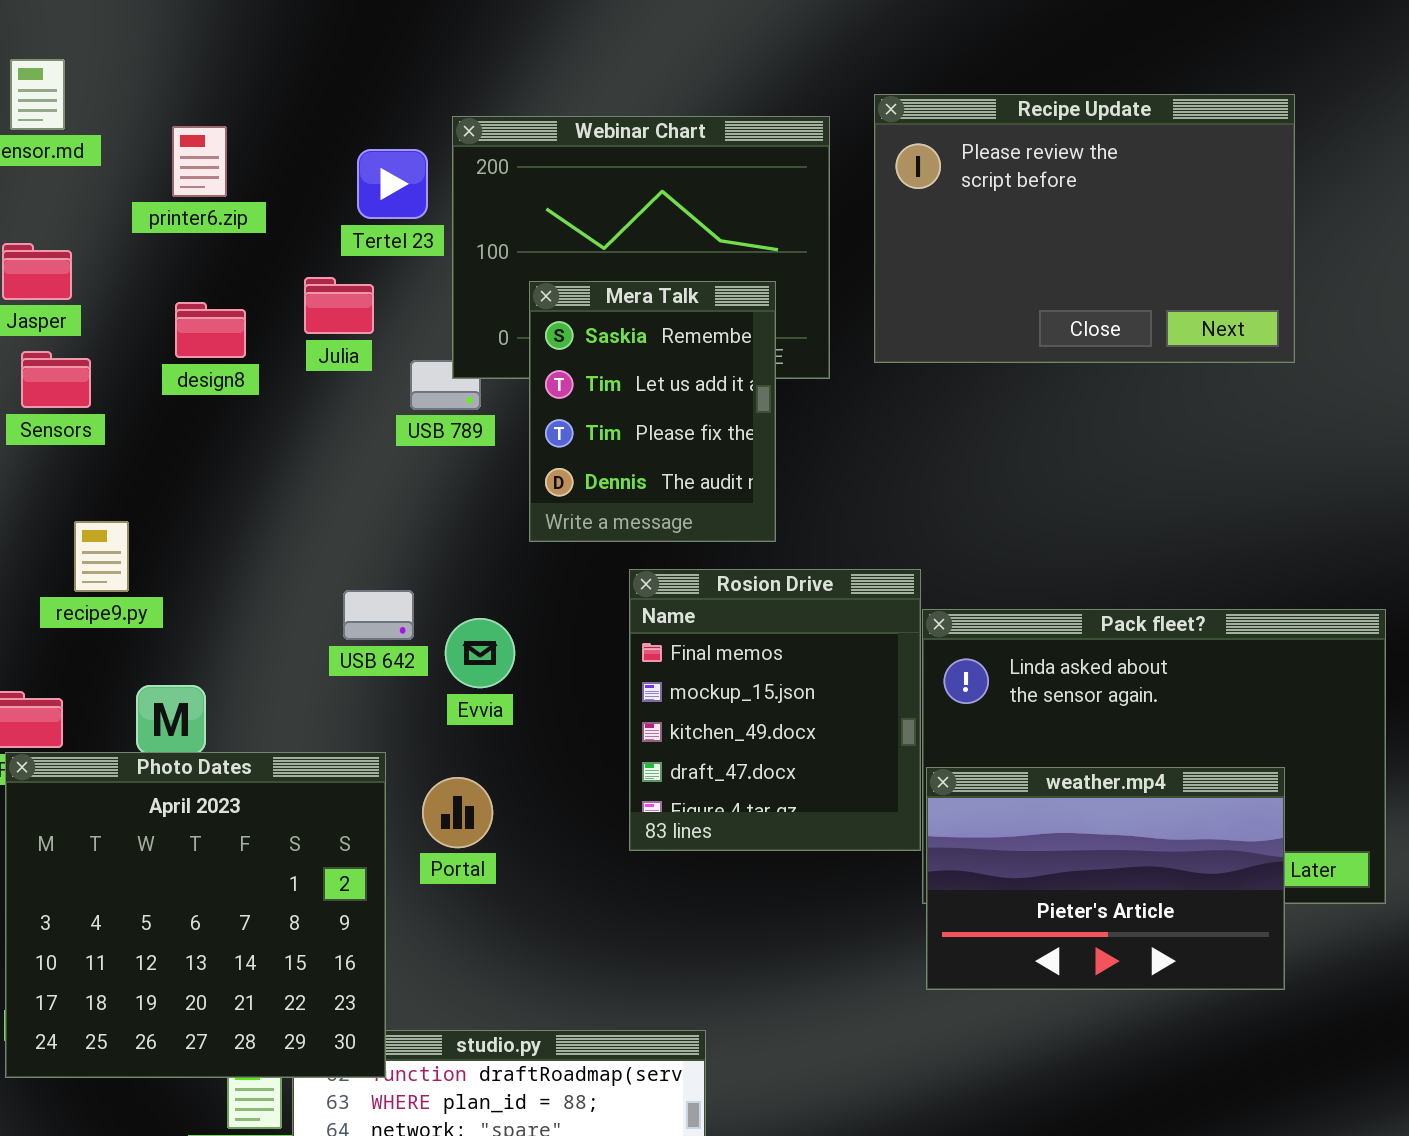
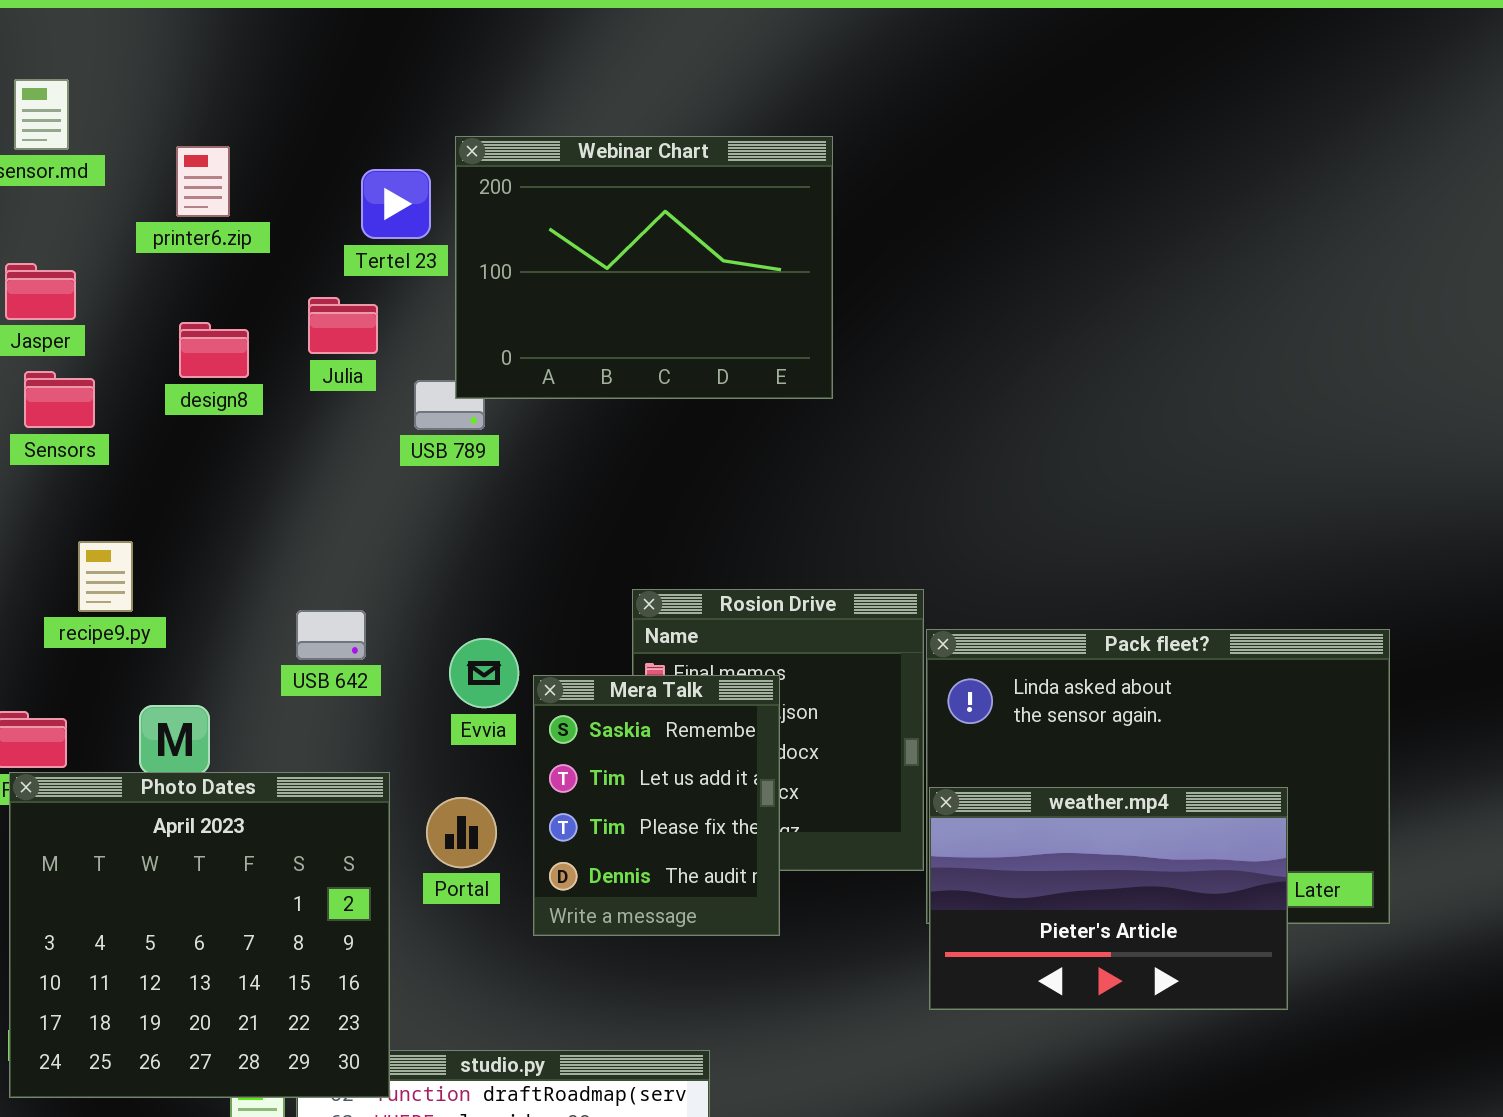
Recipe Update: [874,94,1295,363] -> none, closed
Mera Talk: [529,281,776,542] -> [533,675,780,936], moved
USB 642: [343,590,414,640] -> [296,610,366,660], moved

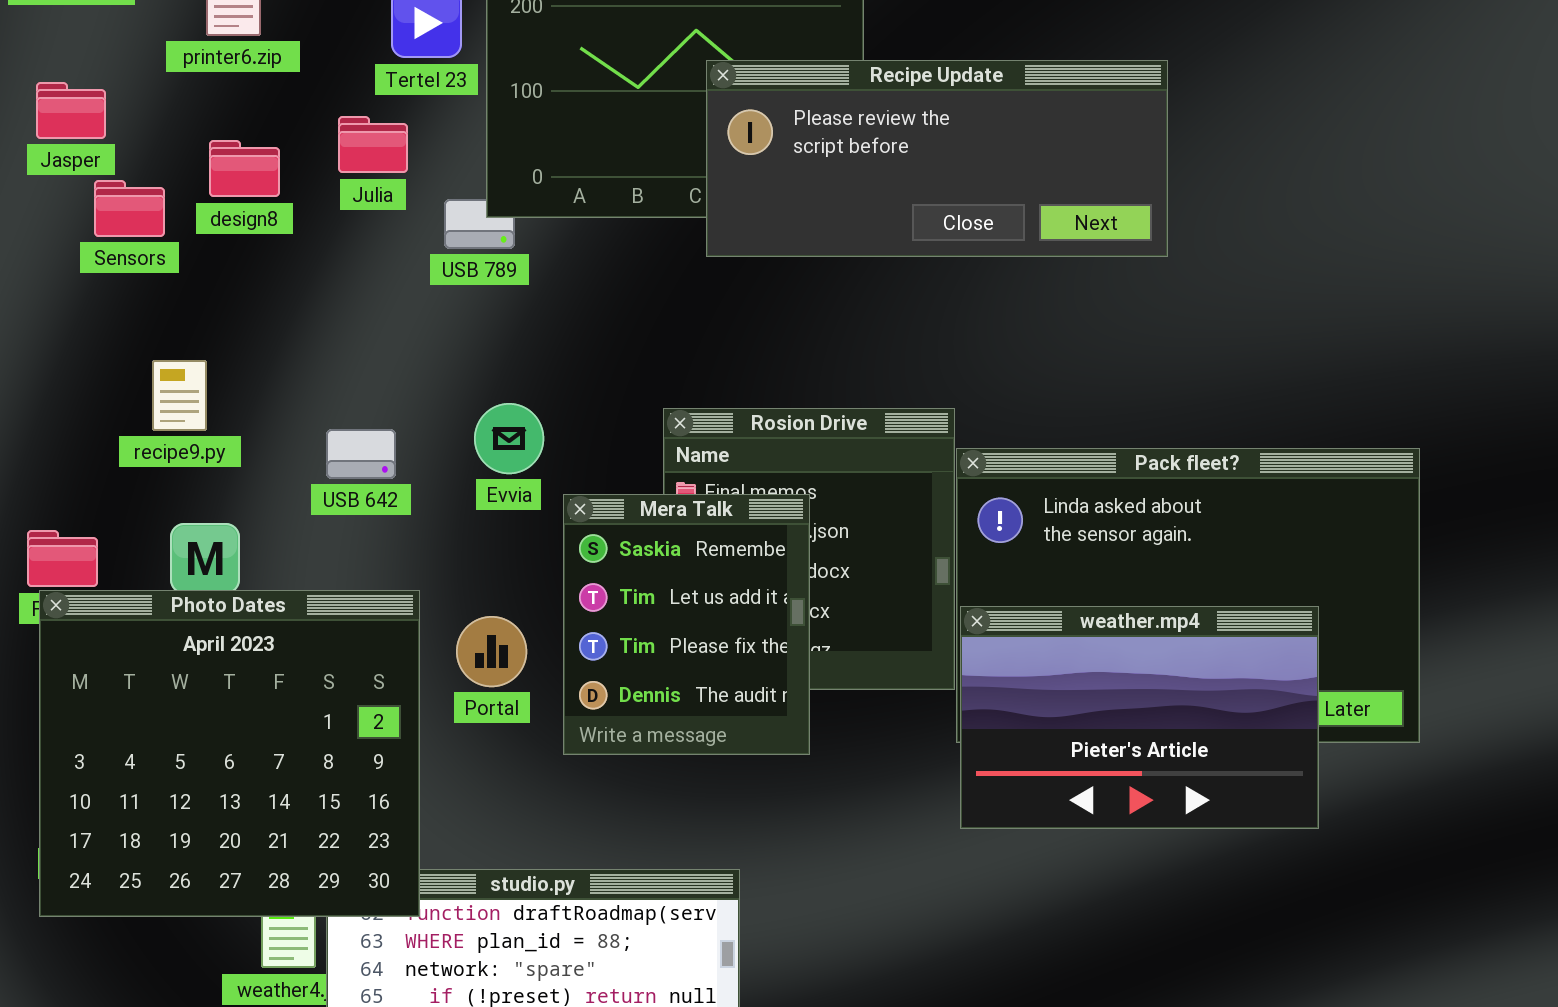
Recipe Update: none -> [706,60,1168,257], opened
Sensors: [24,371,95,428] -> [94,180,165,237], moved
recipe9.py: [78,541,133,612] -> [152,360,207,431], moved
Evvia: [449,638,519,708] -> [474,403,544,474], moved

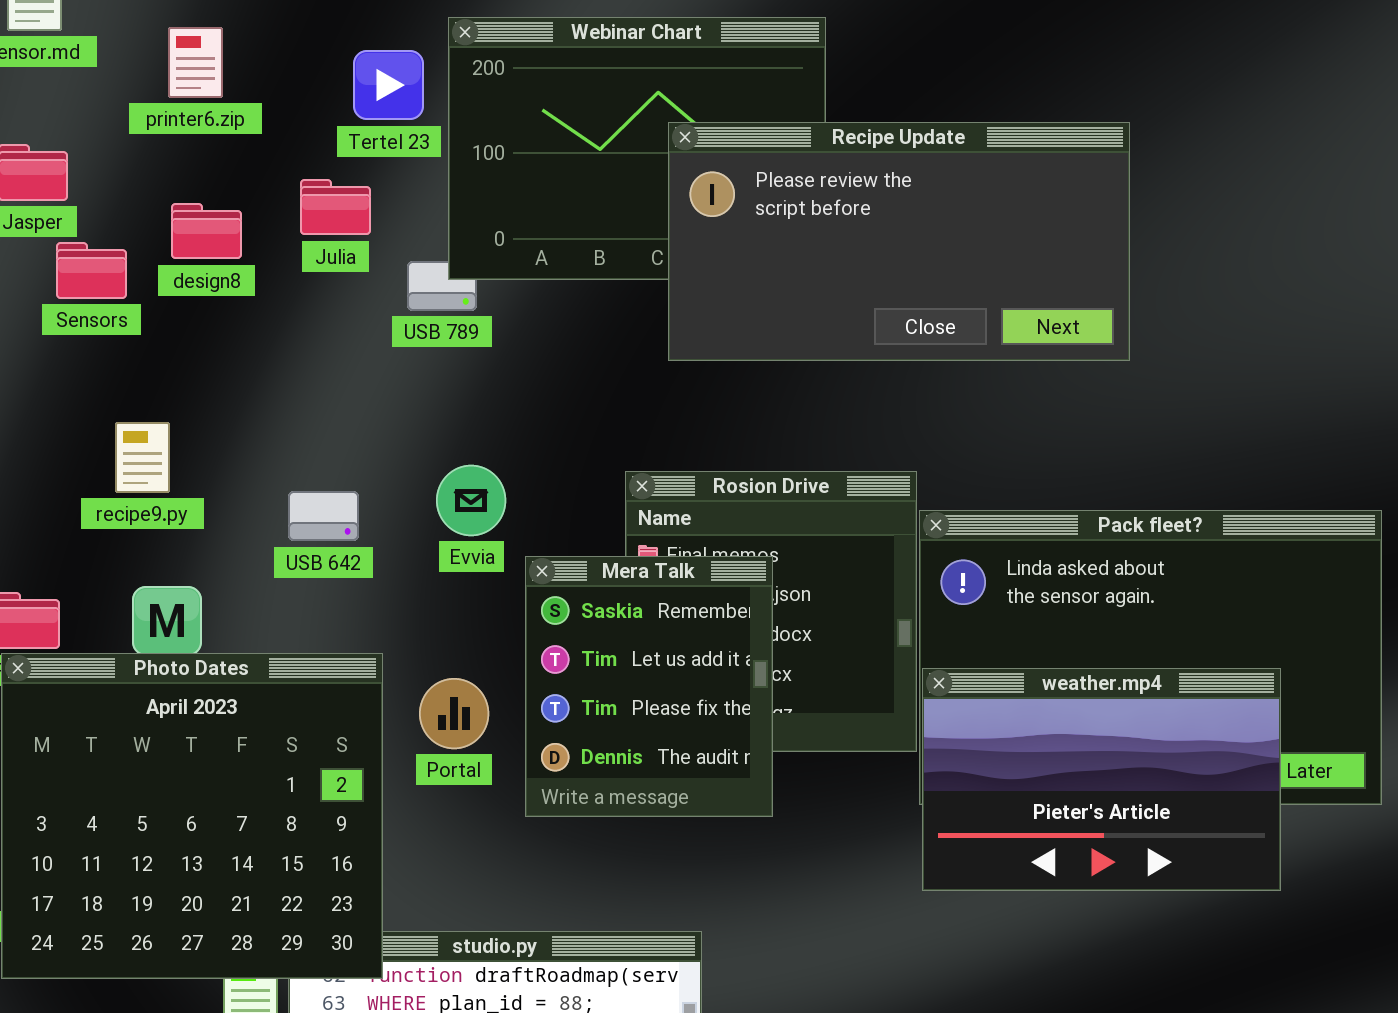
Recipe Update: [706,60,1168,257] -> [668,122,1130,361], resized

